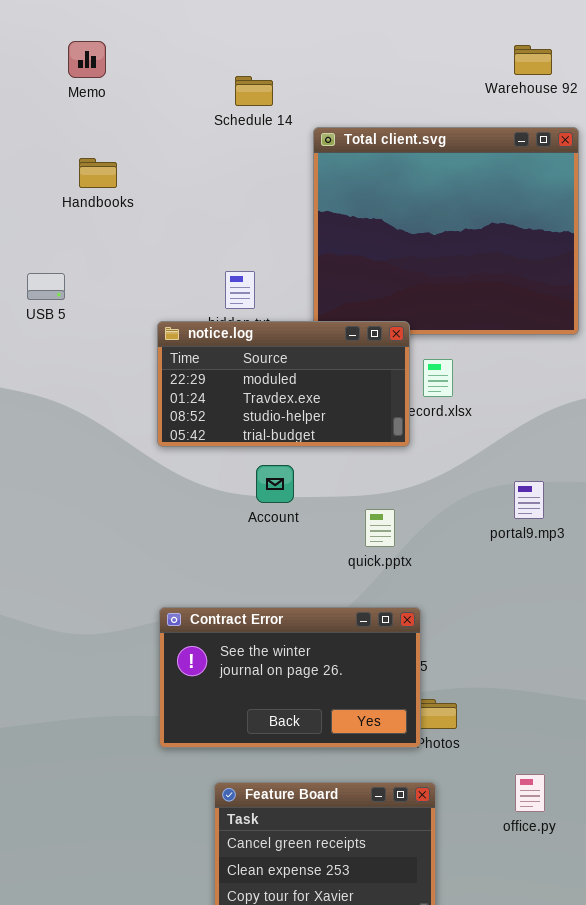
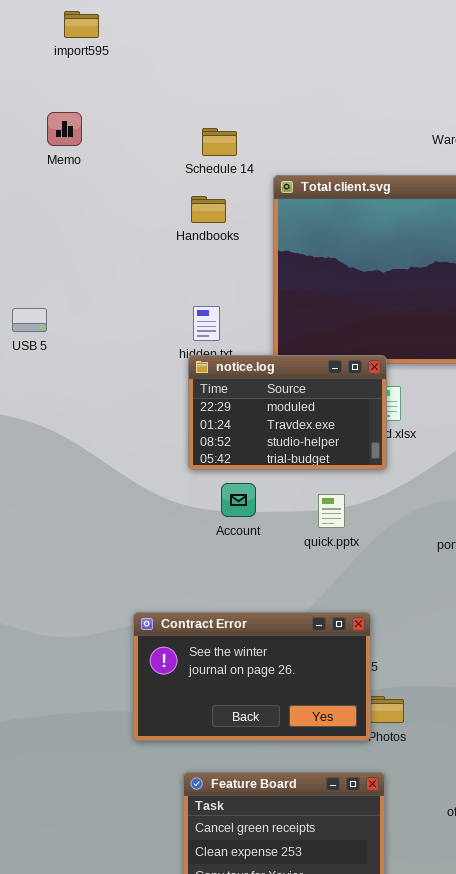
Memo: [68,41,106,78] -> [47,112,82,146], moved
Handbooks: [79,158,117,188] -> [191,196,226,223], moved
notice.log: [157,321,410,447] -> [188,355,387,470], moved, resized
quick.pptx: [365,509,395,547] -> [318,494,345,528], moved

